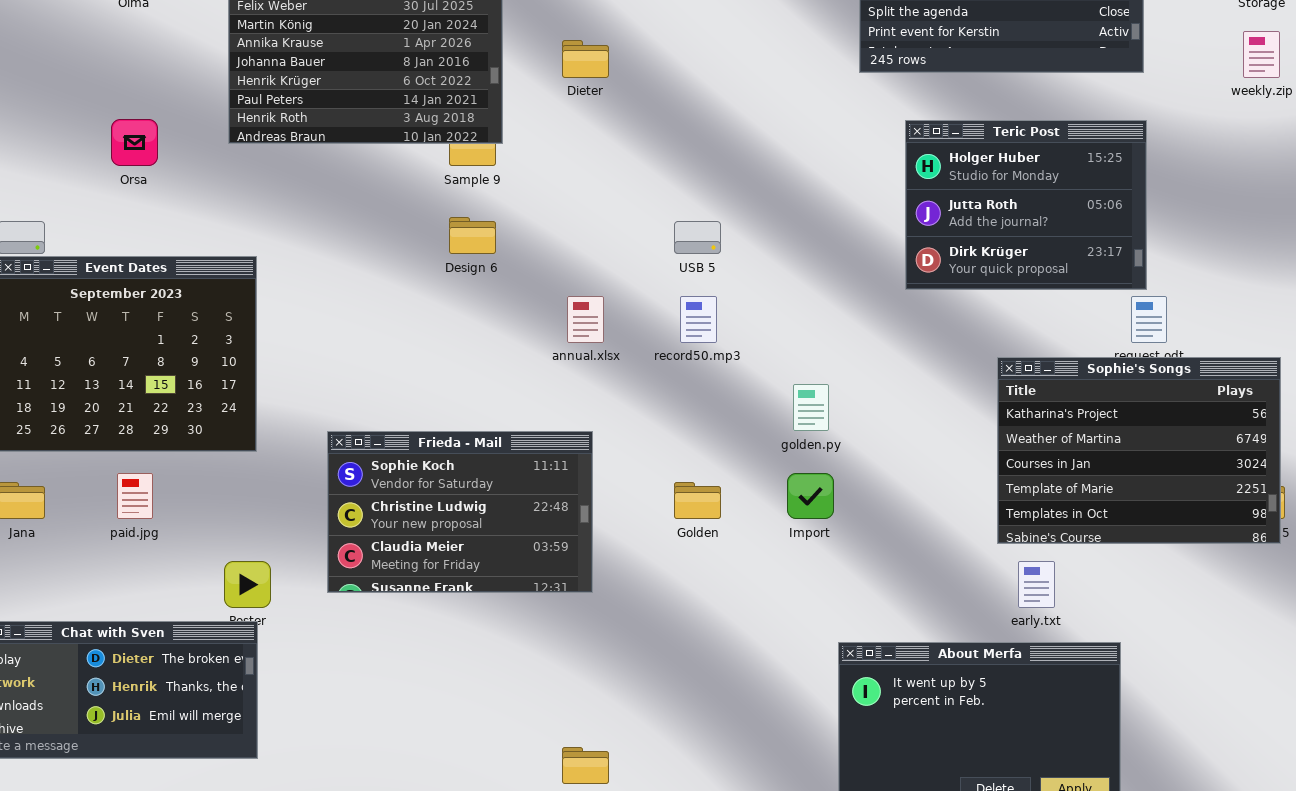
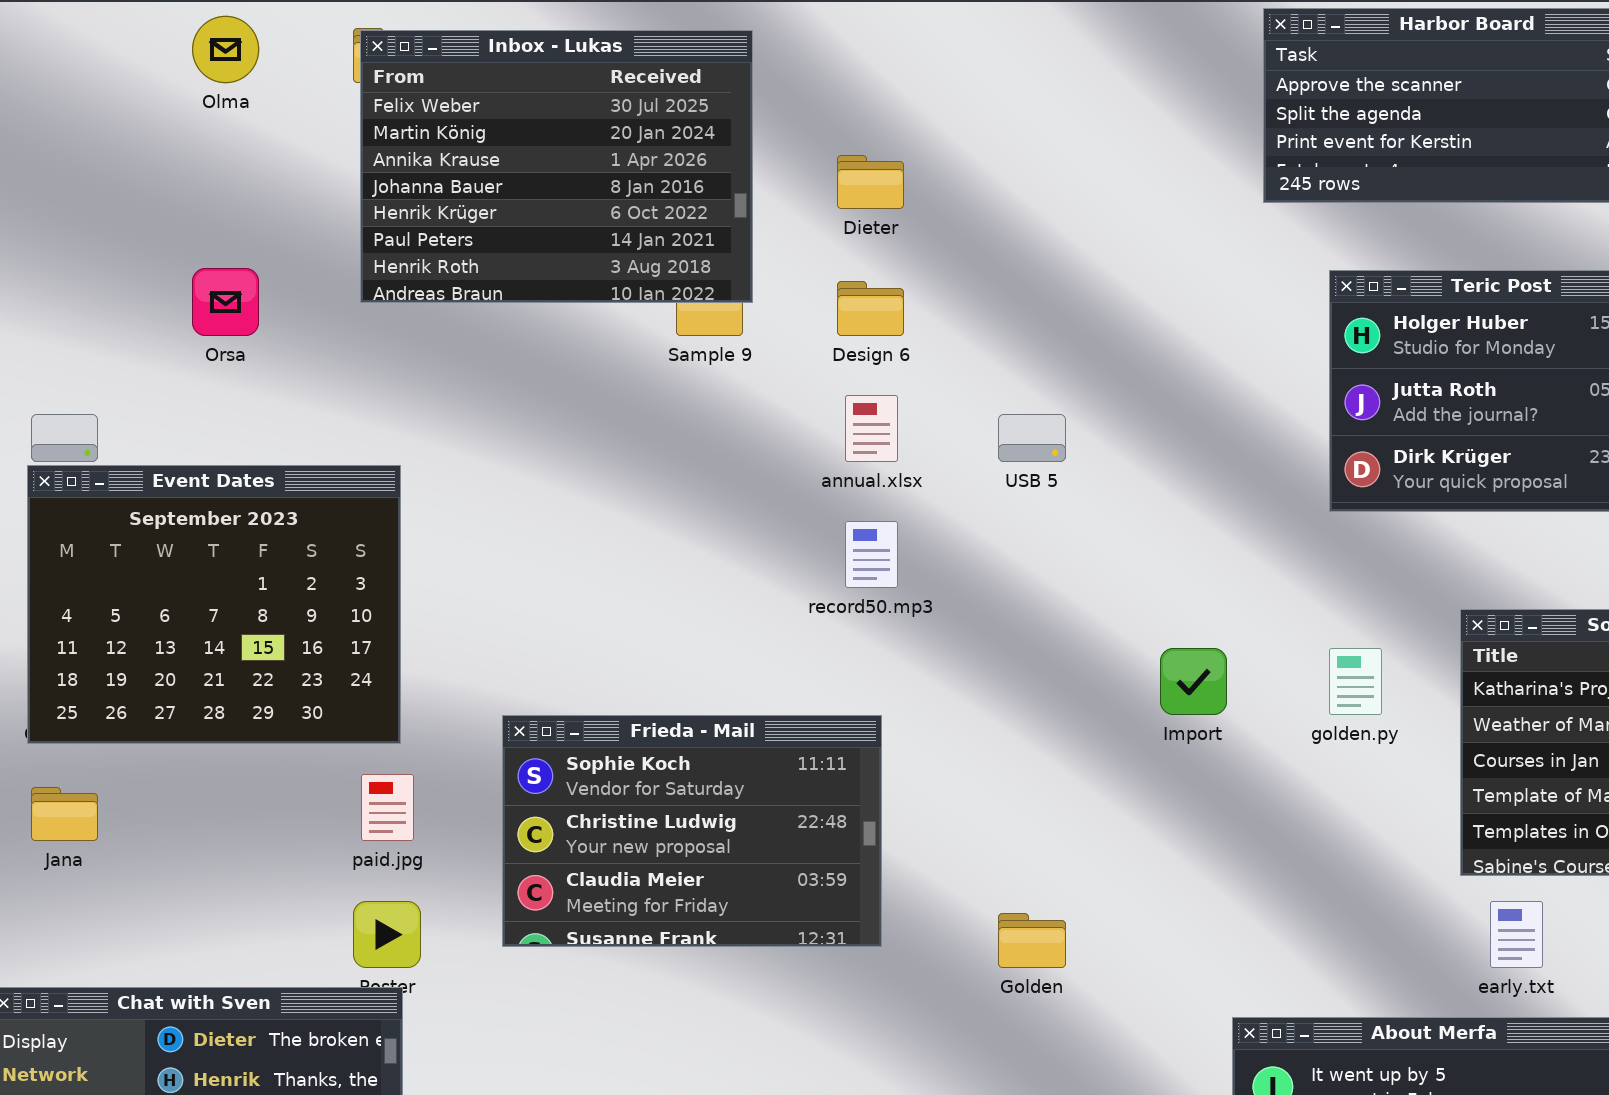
Design 6: [449,217,496,254] -> [837,281,904,336], moved
annual.xlsx: [567,296,604,343] -> [845,395,898,462], moved
record50.mp3: [680,296,717,343] -> [845,521,898,588], moved
golden.py: [793,384,829,431] -> [1329,648,1382,715], moved
paid.jpg: [117,473,153,519] -> [361,774,414,841], moved
Import: [787,473,834,519] -> [1160,648,1227,715], moved
Golden: [674,482,721,519] -> [998,913,1066,968], moved

